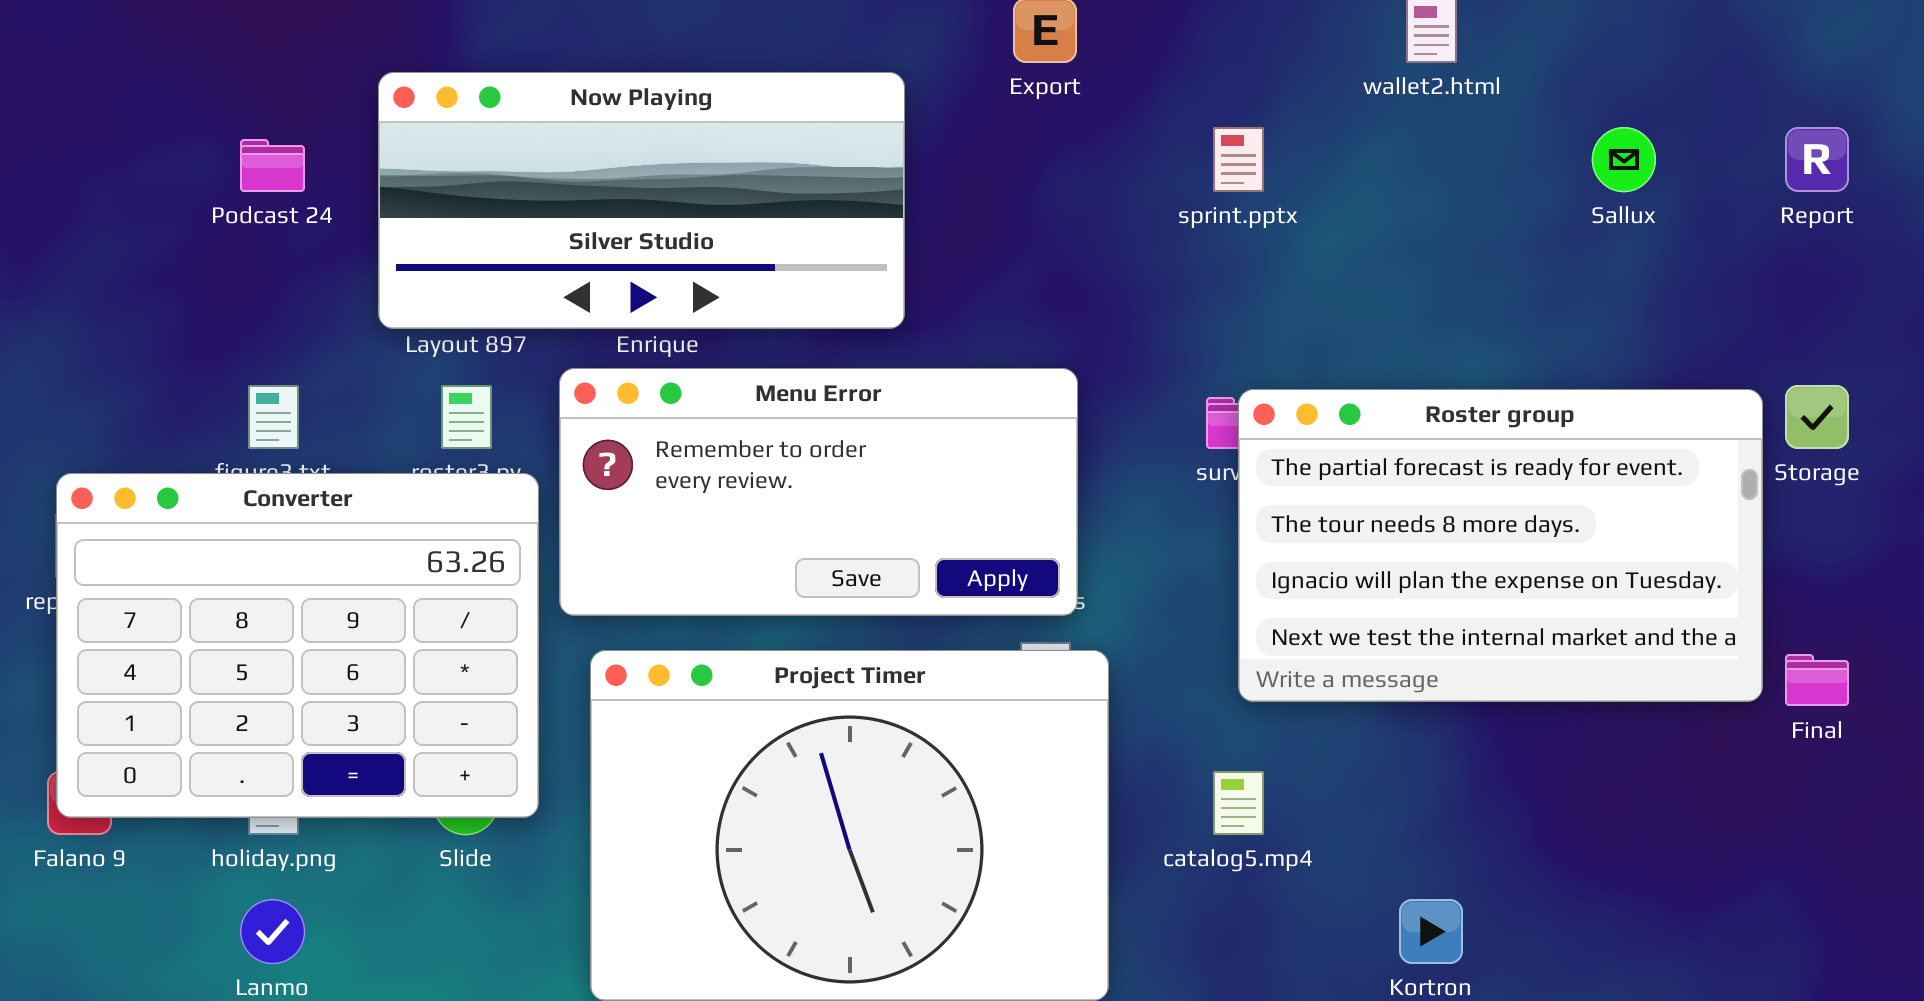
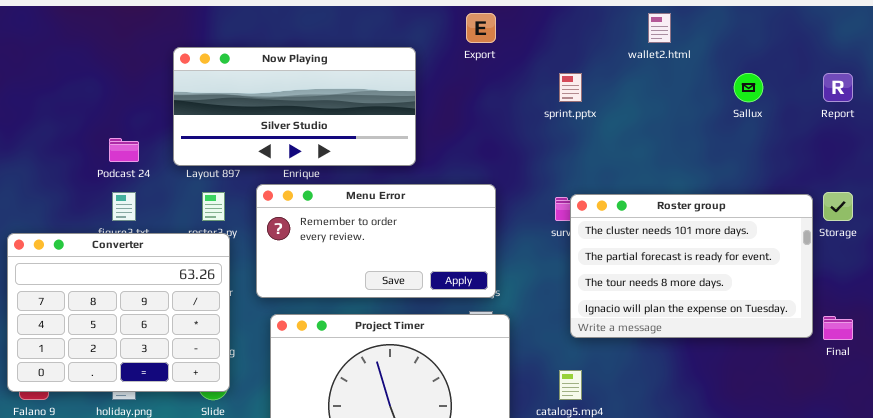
Podcast 24: [240,139,305,192] -> [109,138,139,162], moved
Roster group: [1238,389,1763,702] -> [570,194,813,338], scrolled up 1 row
Converter: [56,473,539,818] -> [7,233,230,392], moved

